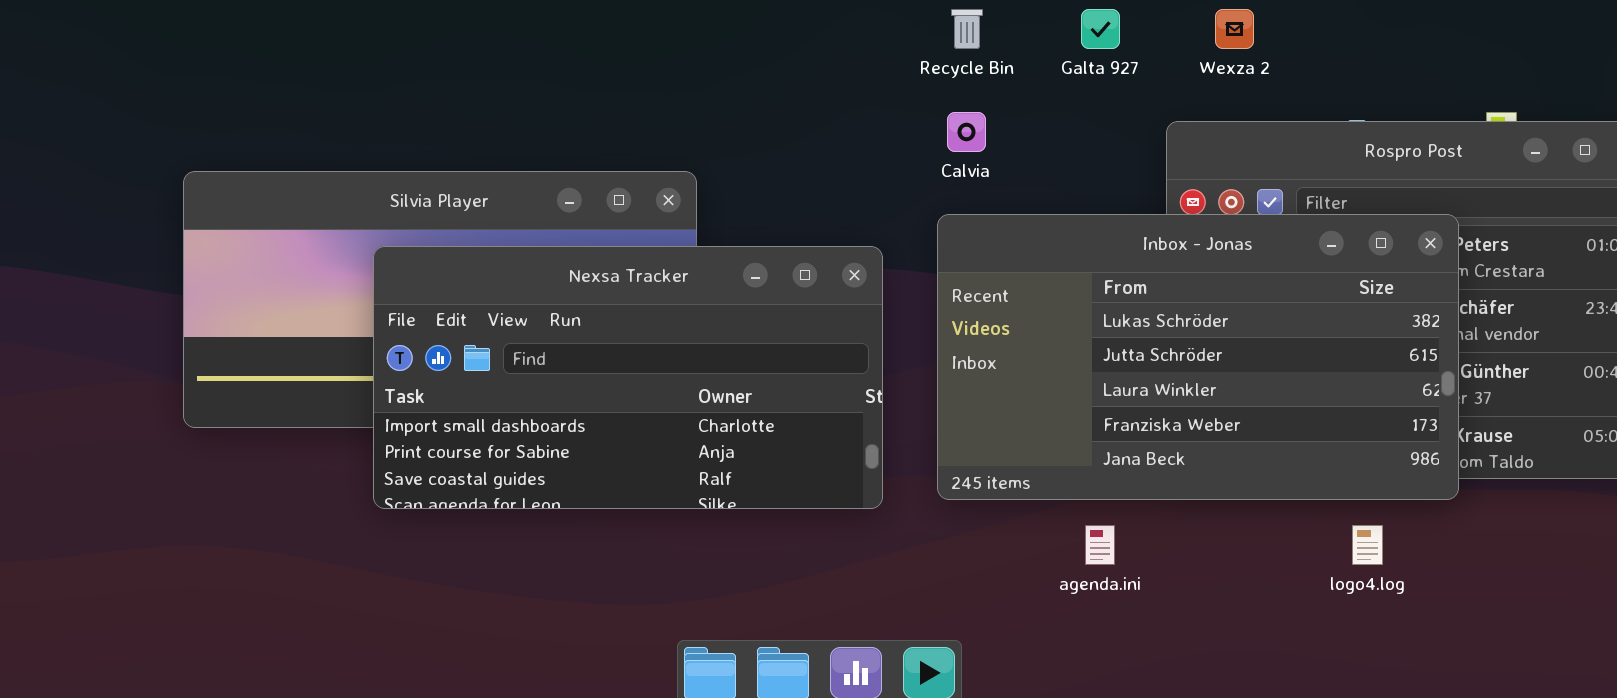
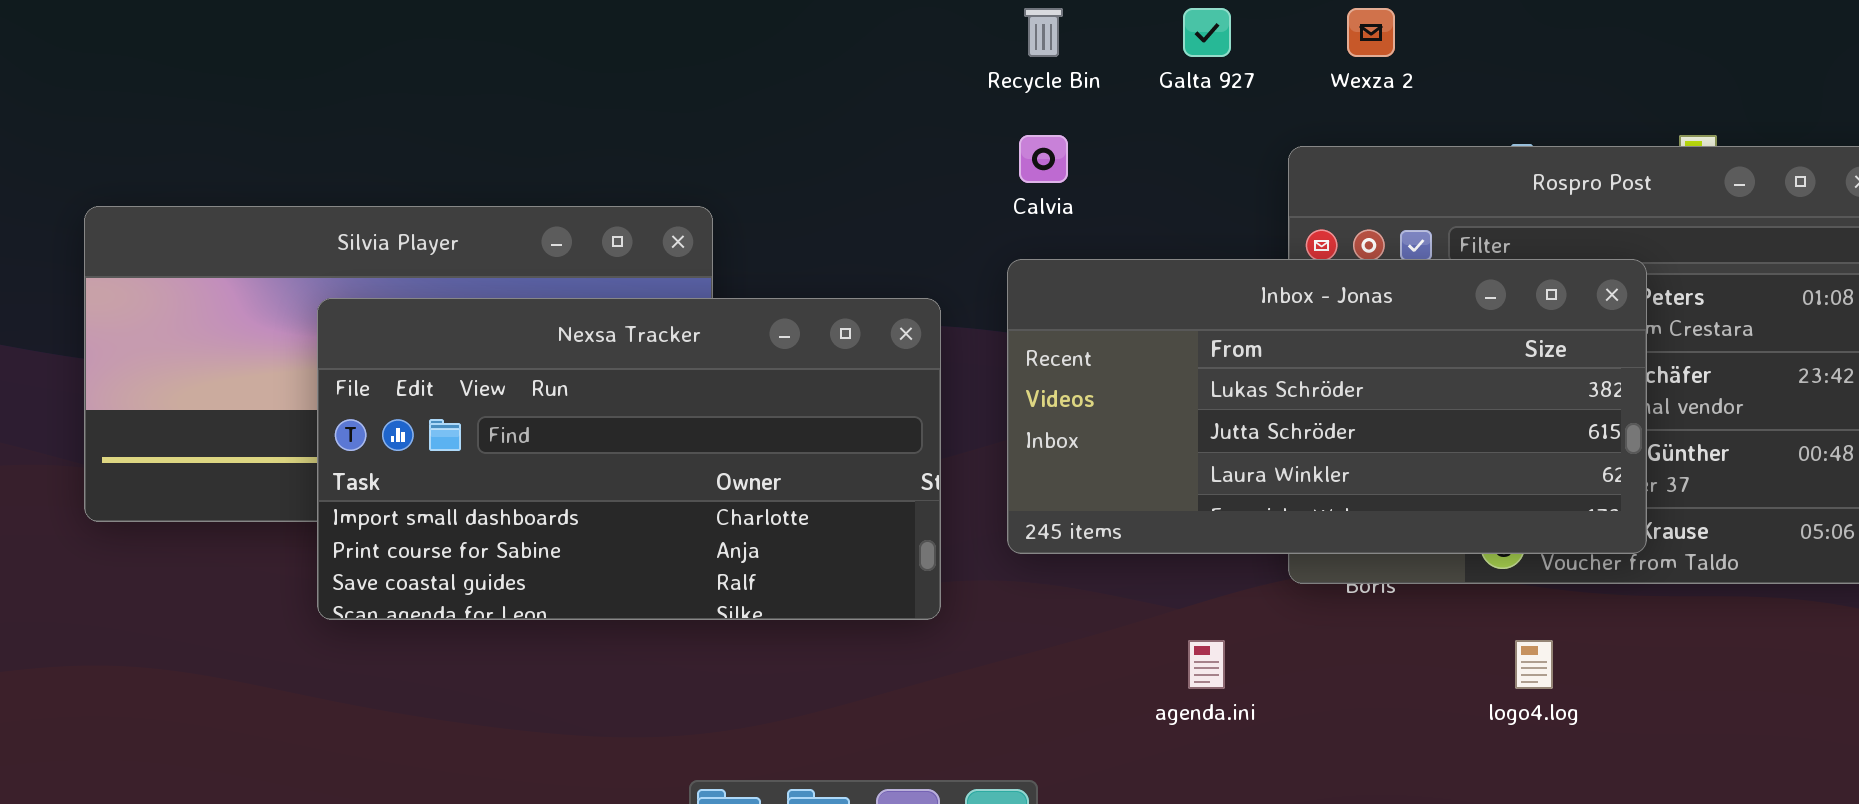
Inbox - Jonas: [937,214,1459,500] -> [1007,259,1647,554], resized

